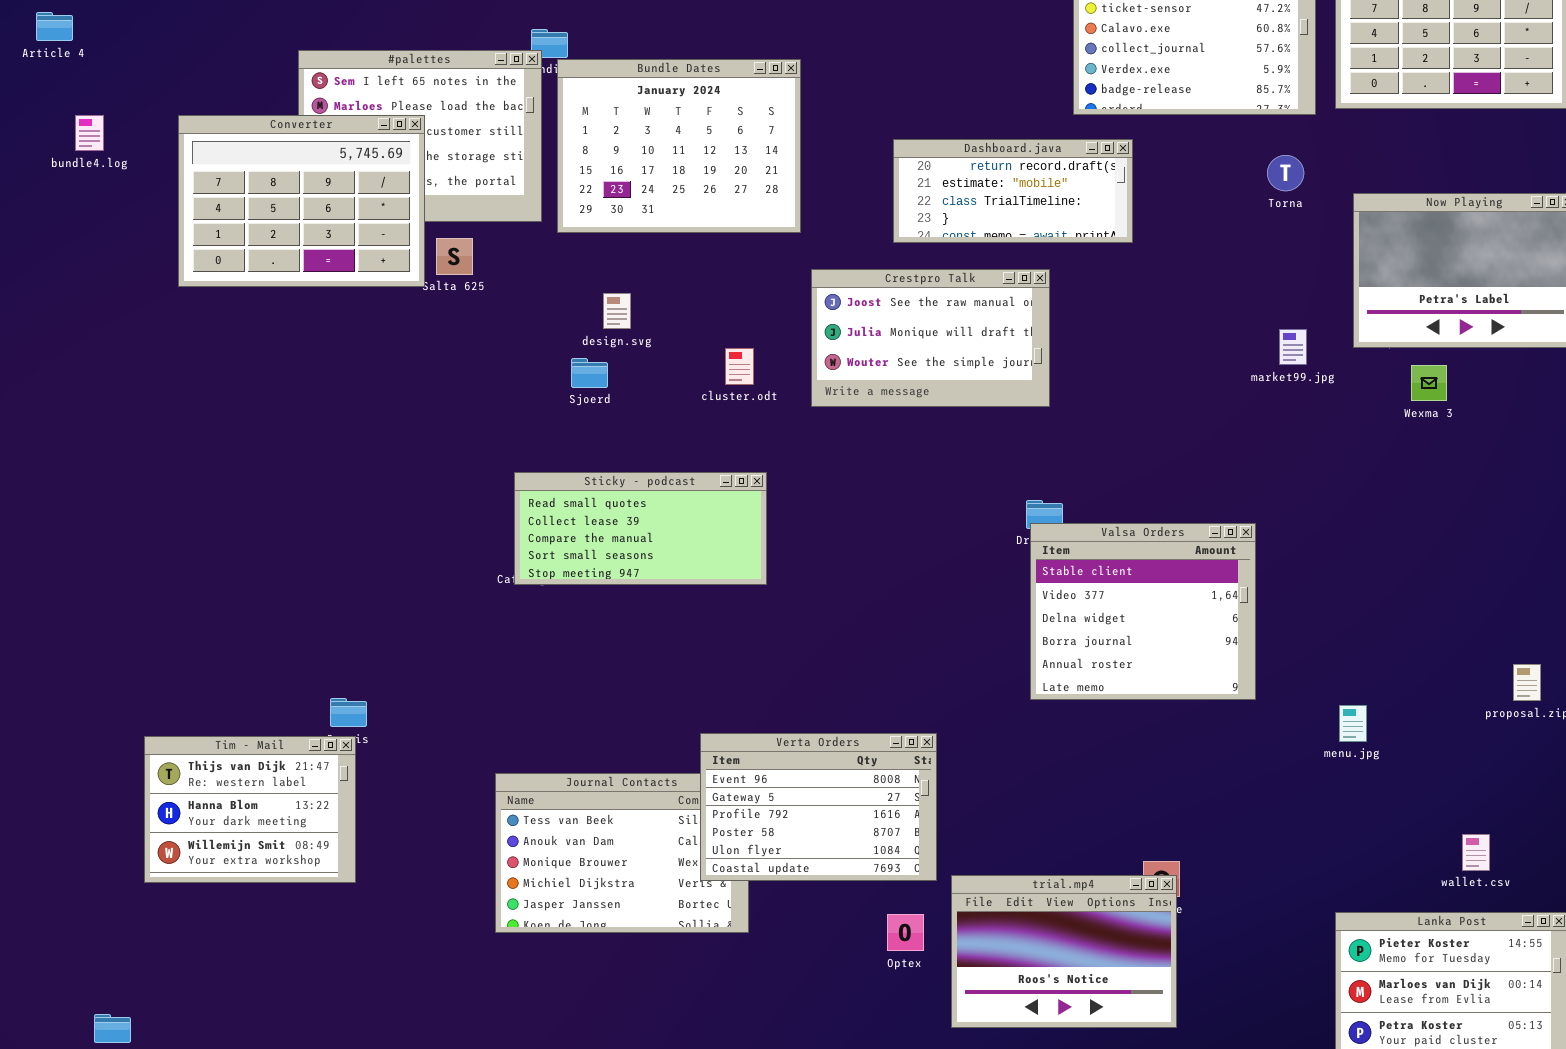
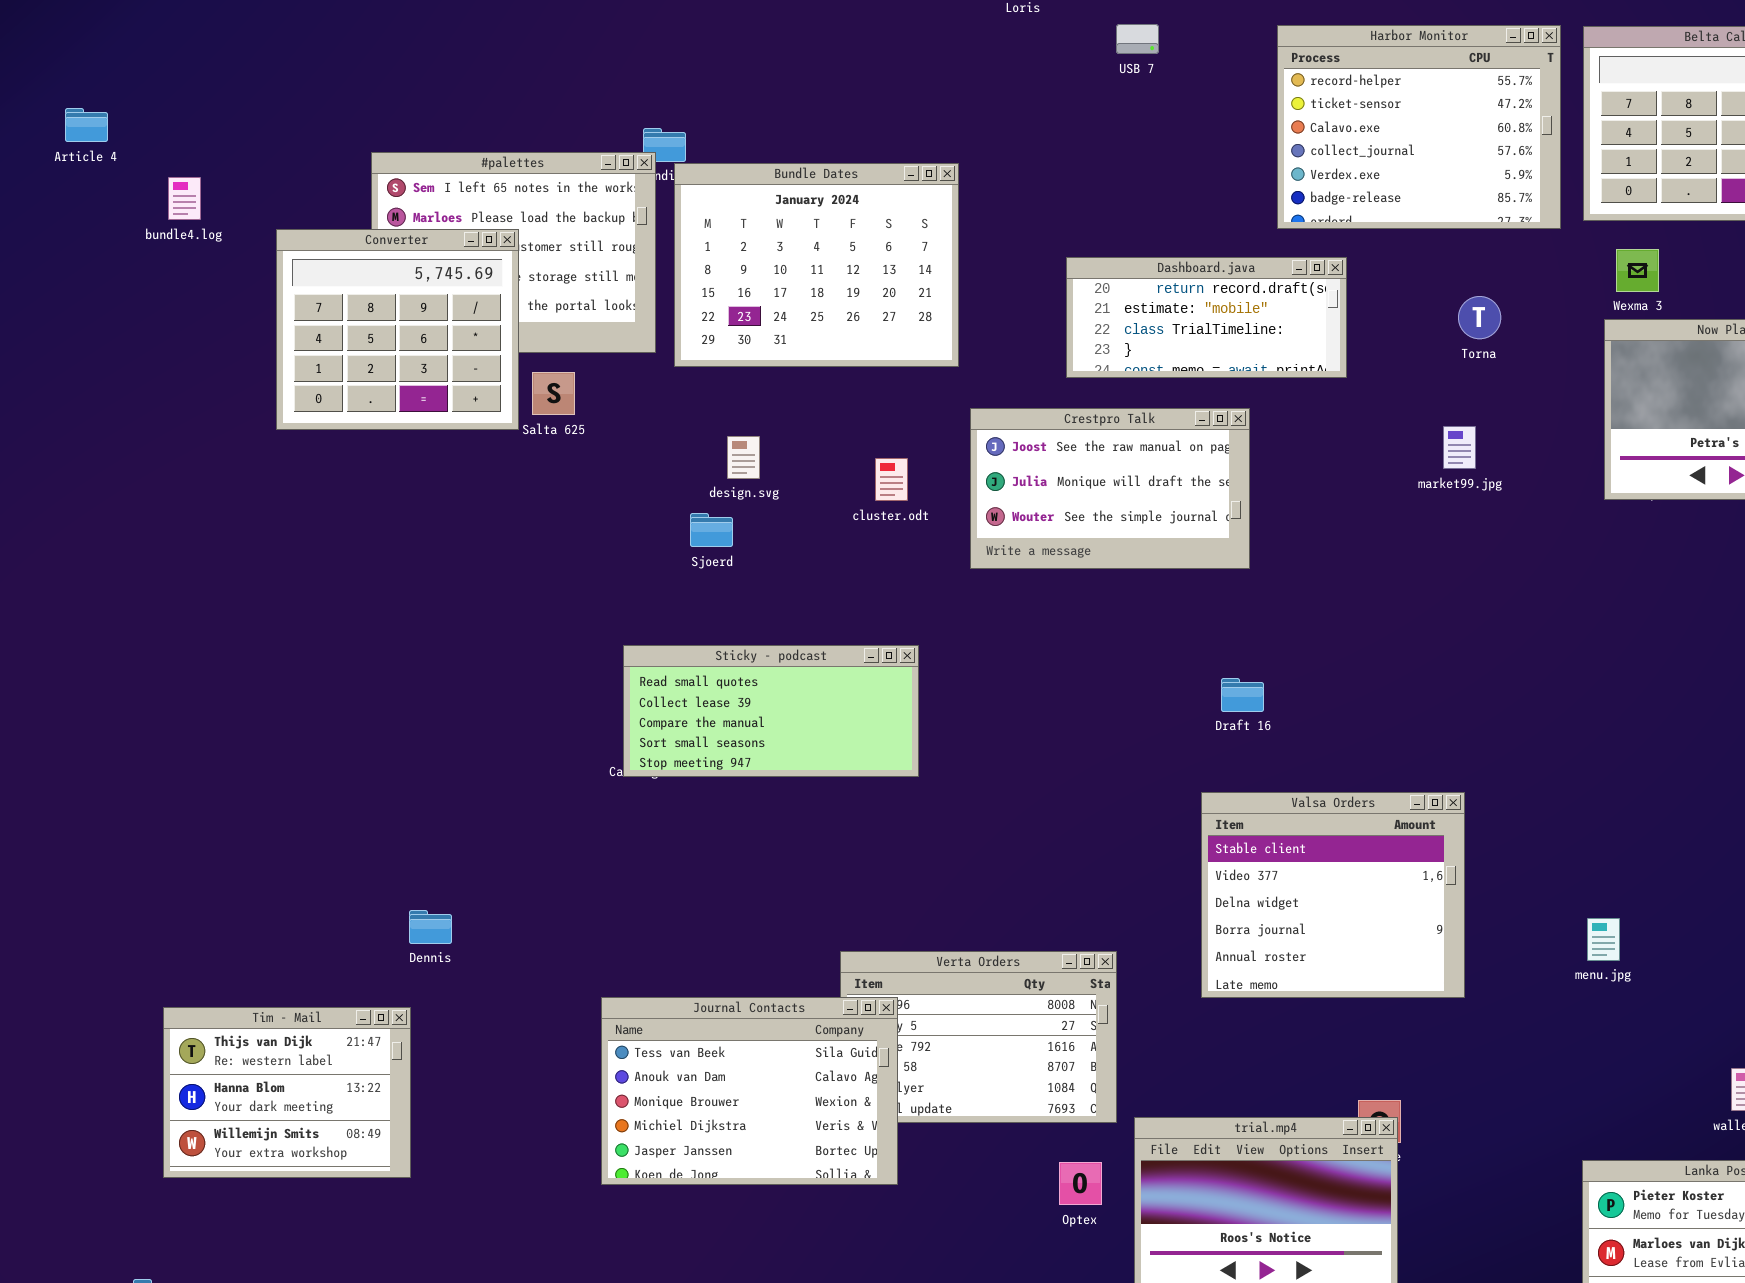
bundle4.log: [75,115,104,151] -> [168,177,201,220], moved
Converter: [178,115,425,287] -> [276,229,519,430], resized
Torna: [1267,155,1304,191] -> [1458,296,1501,339], moved
market99.jpg: [1279,329,1307,365] -> [1443,426,1476,469], moved
cluster.odt: [725,348,754,385] -> [875,458,908,501], moved
Wexma 3: [1411,365,1447,401] -> [1616,249,1659,292], moved
Valsa Orders: [1030,523,1256,700] -> [1201,792,1465,998], moved
Tim - Mail: [144,736,356,883] -> [163,1007,411,1178], moved
Journal Contacts: [495,773,749,933] -> [601,997,898,1185], raised

